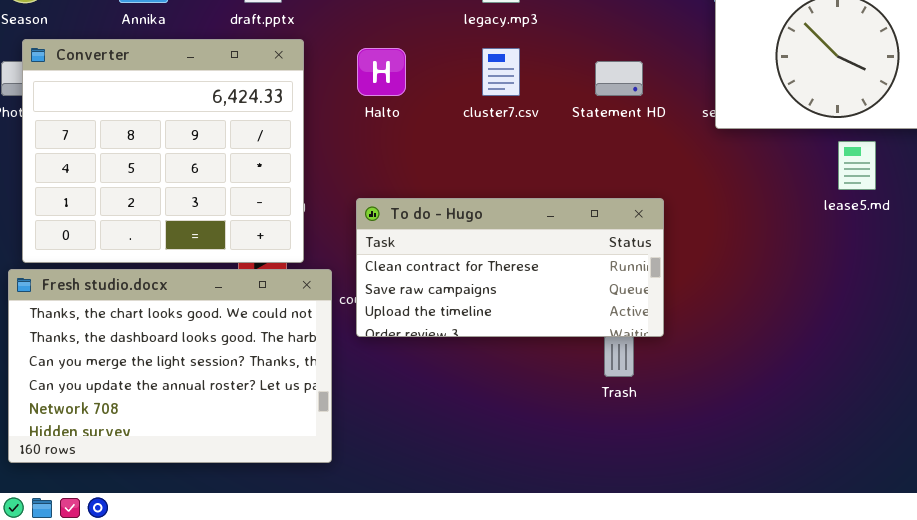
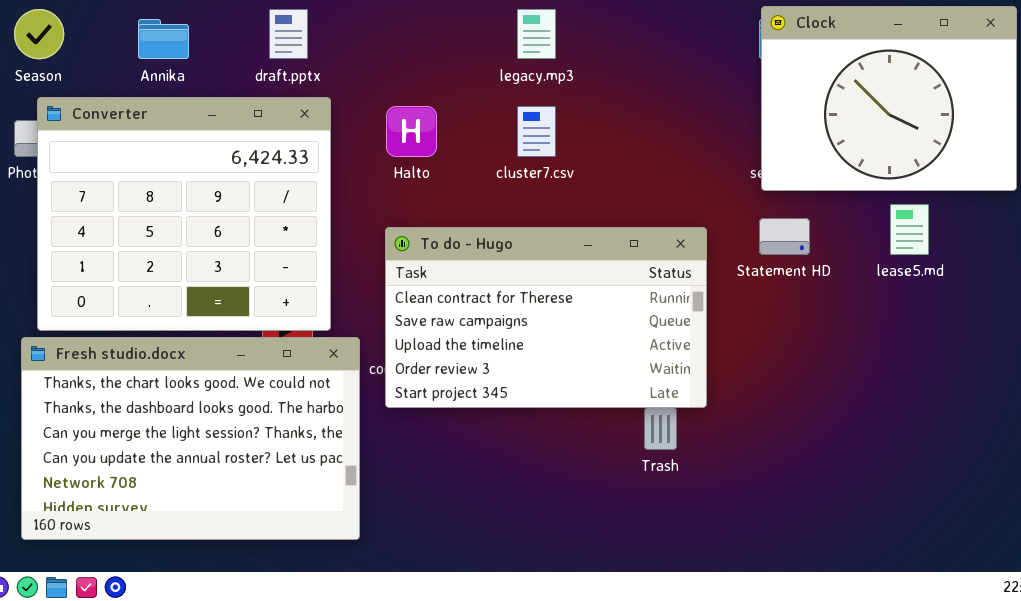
Statement HD: [595,61,643,96] -> [759,218,810,255], moved
To do - Hugo: [356,198,664,337] -> [385,227,707,408], resized

